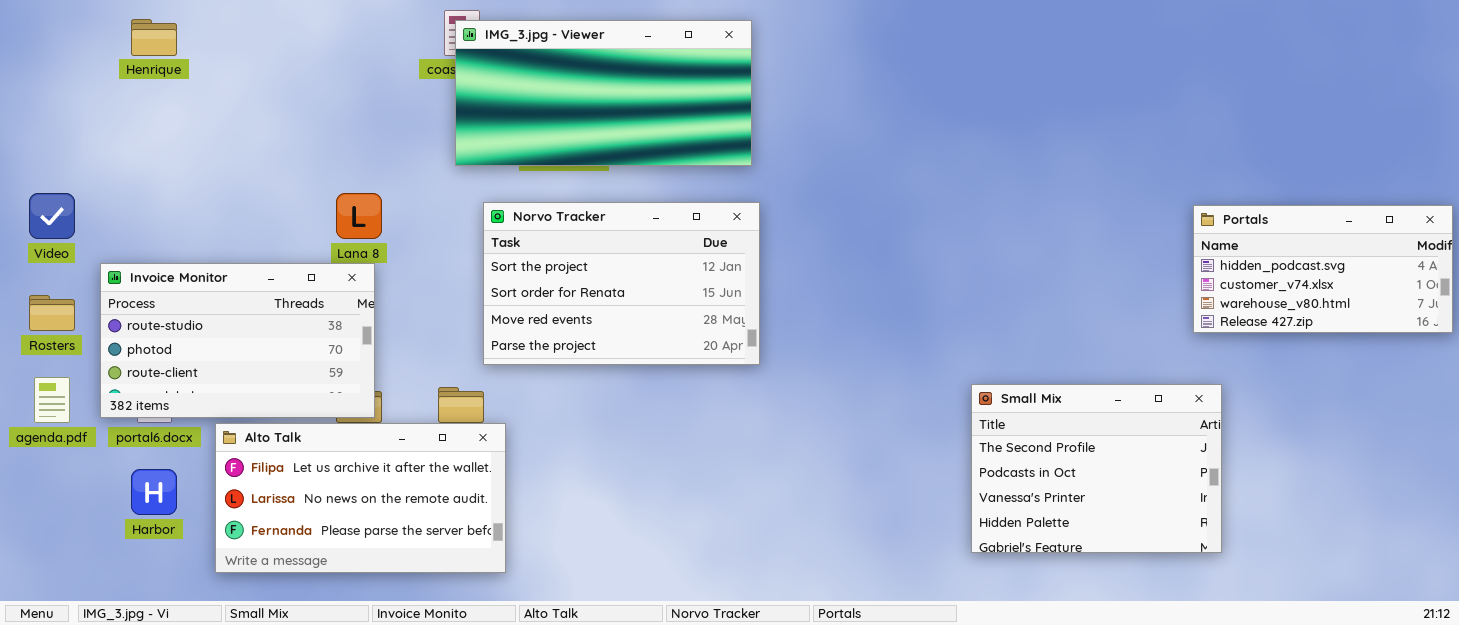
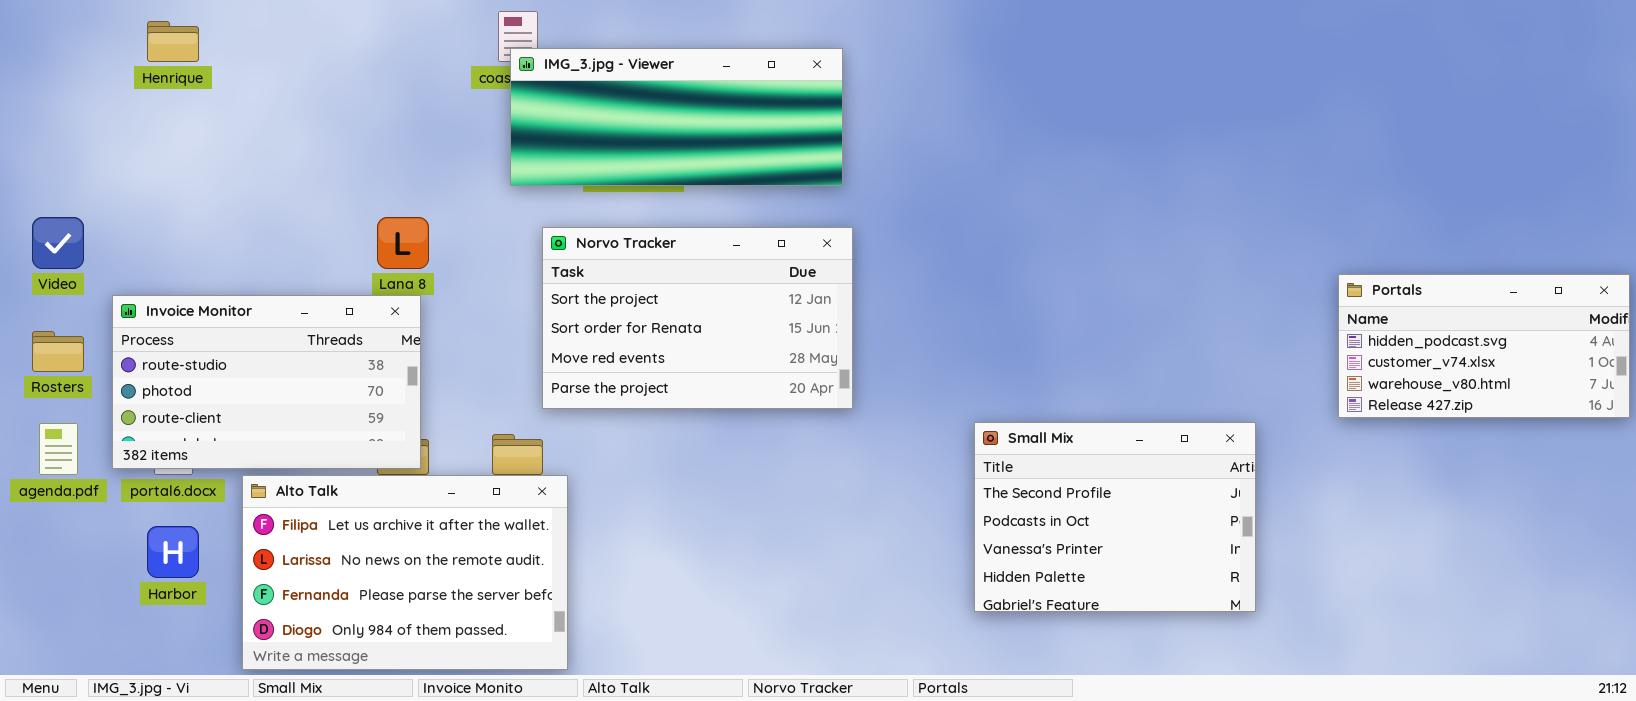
IMG_3.jpg - Viewer: [455,20,752,166] -> [510,48,843,186], resized
Portals: [1193,205,1453,333] -> [1338,274,1630,418], moved
Small Mix: [971,384,1222,553] -> [974,422,1256,612], moved
Alto Talk: [215,423,506,573] -> [242,475,568,670], resized

